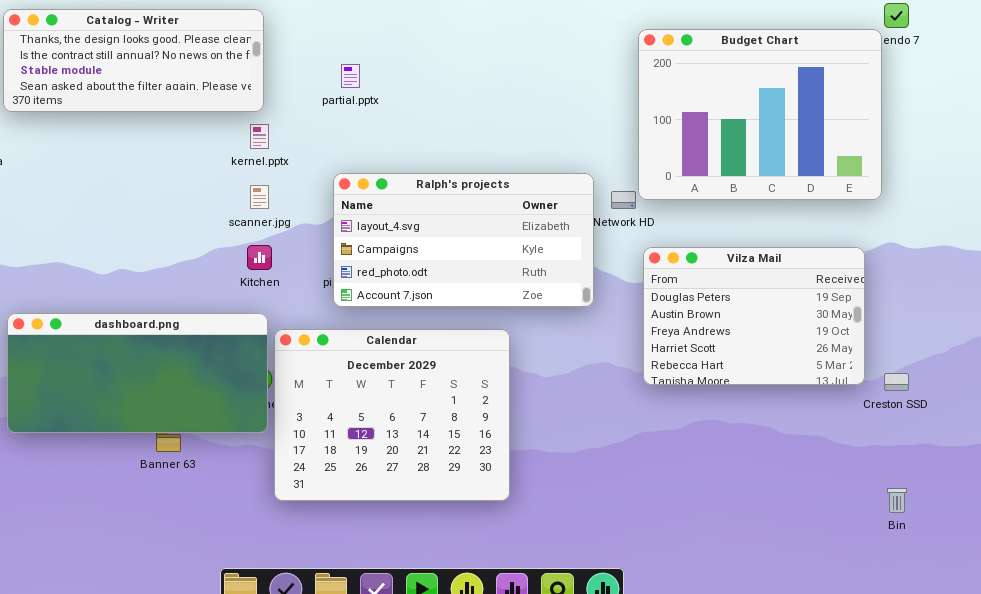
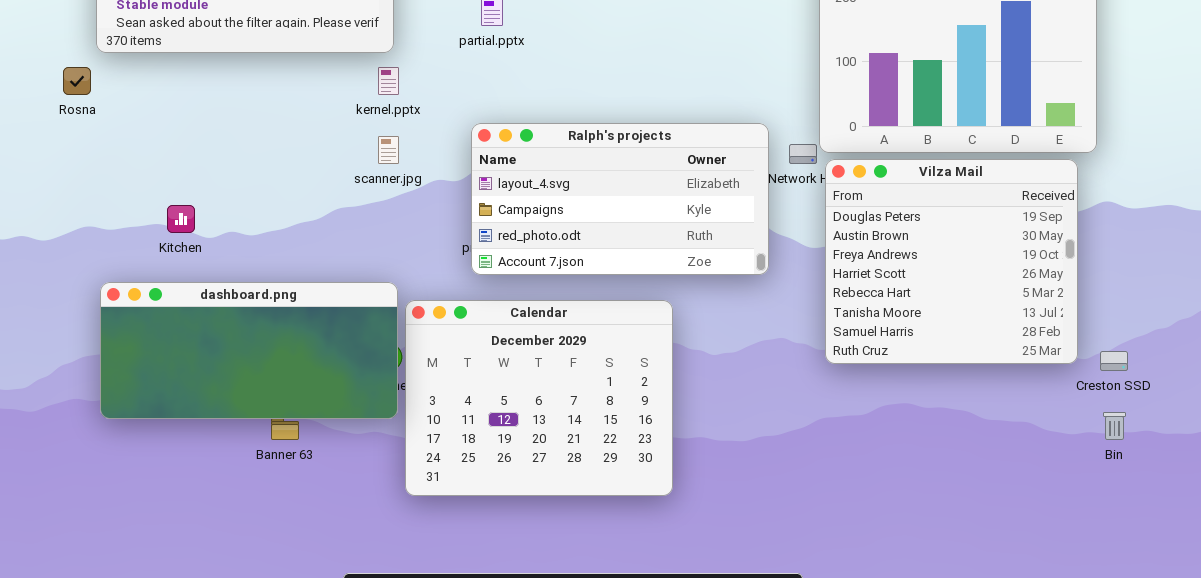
Kitchen: [247,245,272,270] -> [167,205,195,233], moved
Vilza Mail: [643,247,865,385] -> [825,159,1078,364], resized
Bin: [887,488,907,513] -> [1103,412,1126,440], moved

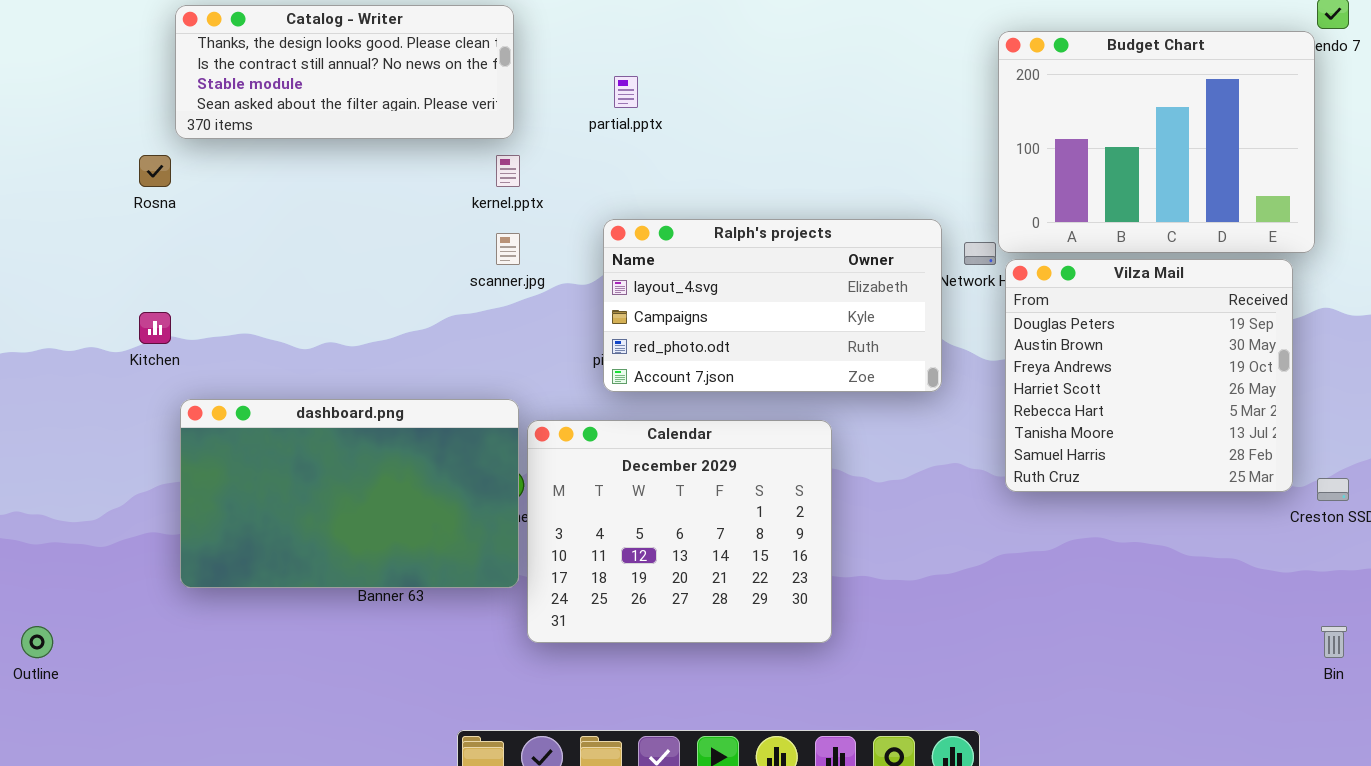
Kitchen: [167,205,195,233] -> [139,312,171,344], moved
dashboard.png: [100,282,398,419] -> [180,399,519,588], resized
Bin: [1103,412,1126,440] -> [1321,626,1347,658], moved

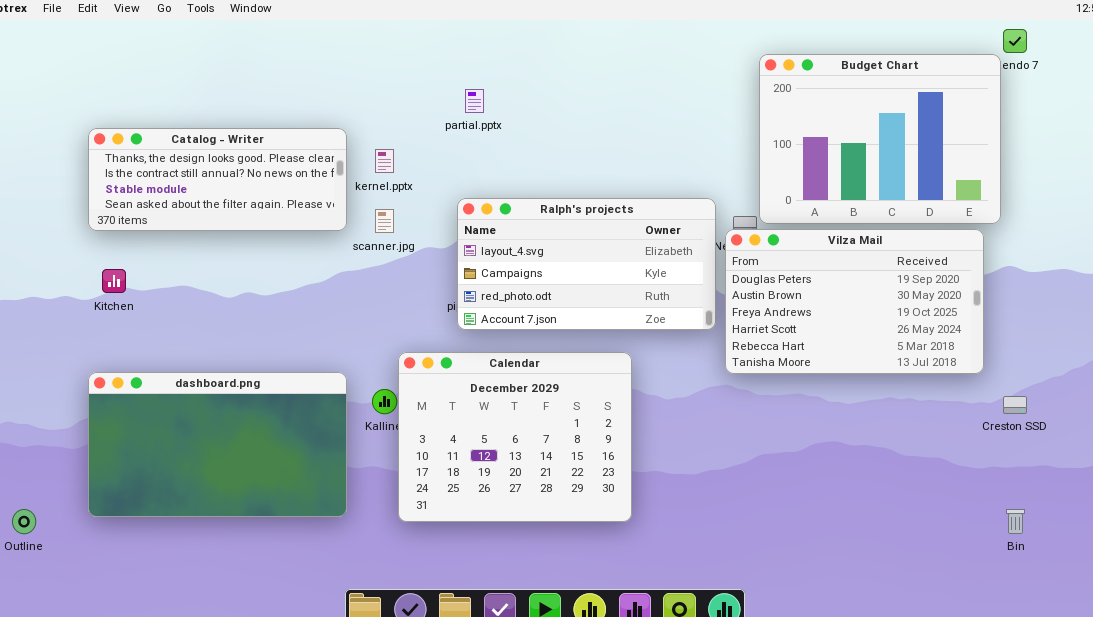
Catalog - Writer: [175,5,514,139] -> [88,128,347,231], moved
Vilza Mail: [1005,259,1293,492] -> [725,229,984,374], resized
dashboard.png: [180,399,519,588] -> [88,372,347,517], moved

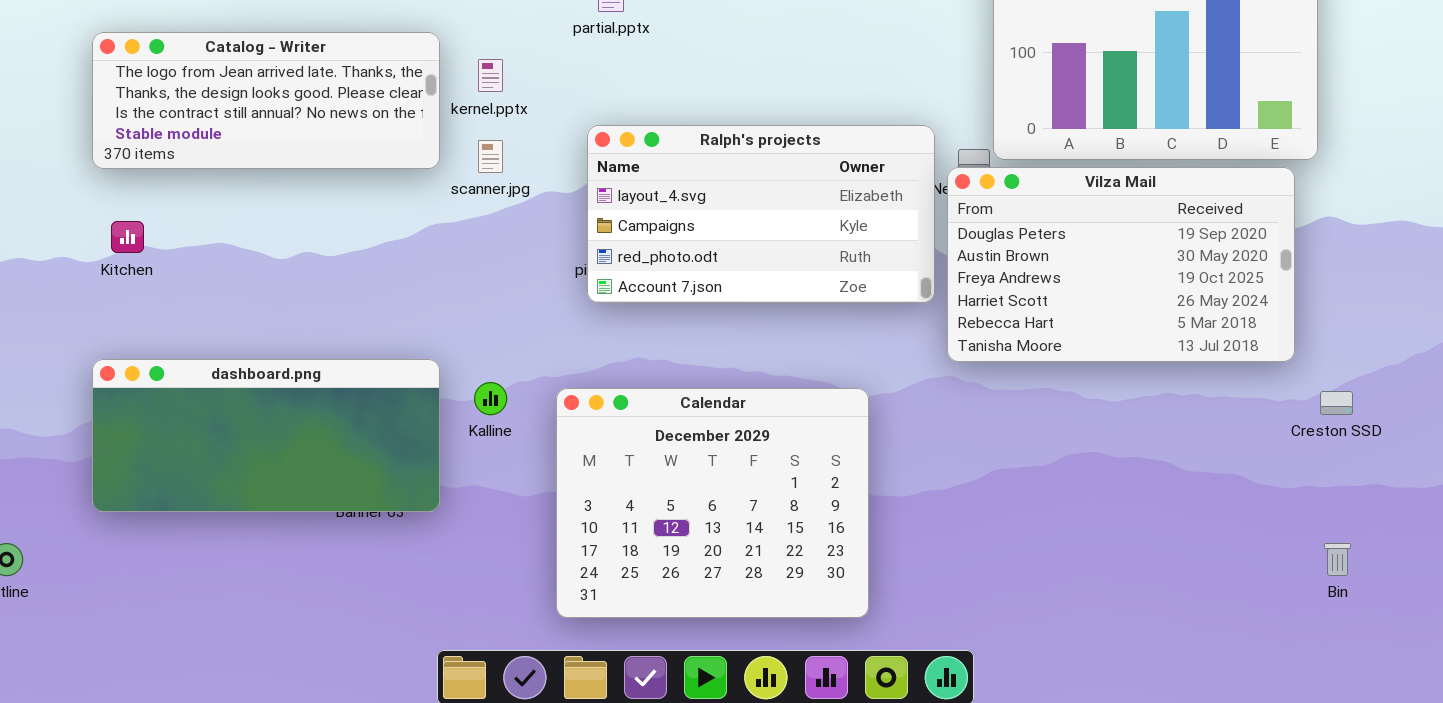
Catalog - Writer: [88,128,347,231] -> [92,32,440,169], scrolled up 1 row
Calendar: [398,352,632,522] -> [556,388,869,618], moved
dashboard.png: [88,372,347,517] -> [92,359,440,512], resized

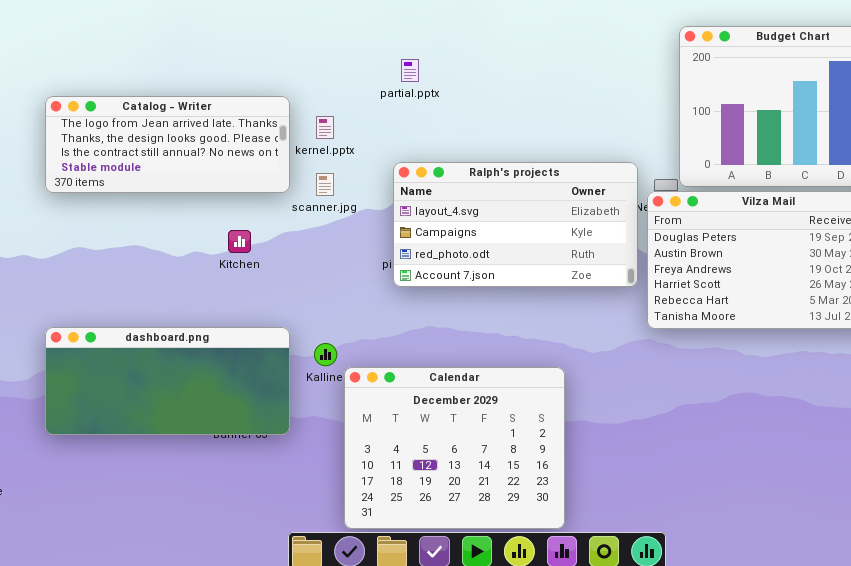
Kitchen: [111,221,144,253] -> [228,230,251,253], moved
Calendar: [556,388,869,618] -> [344,367,565,529], moved

